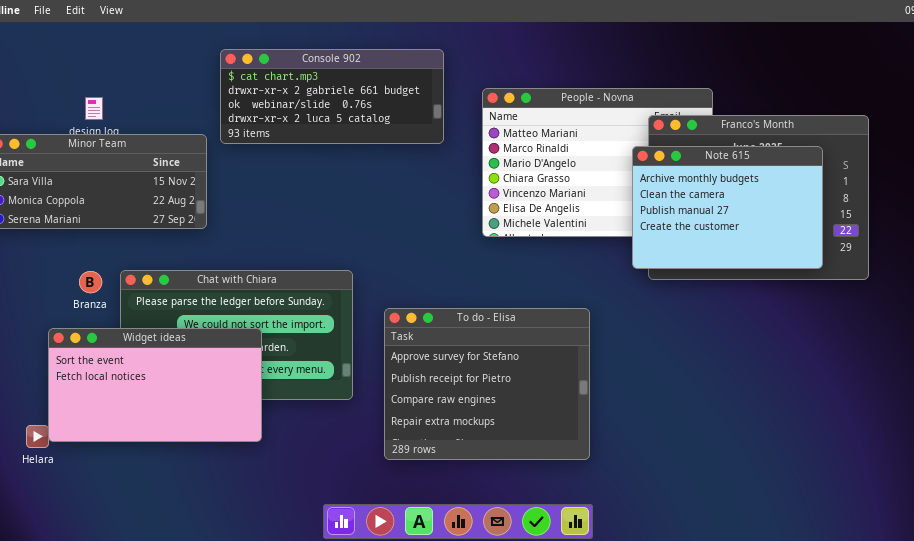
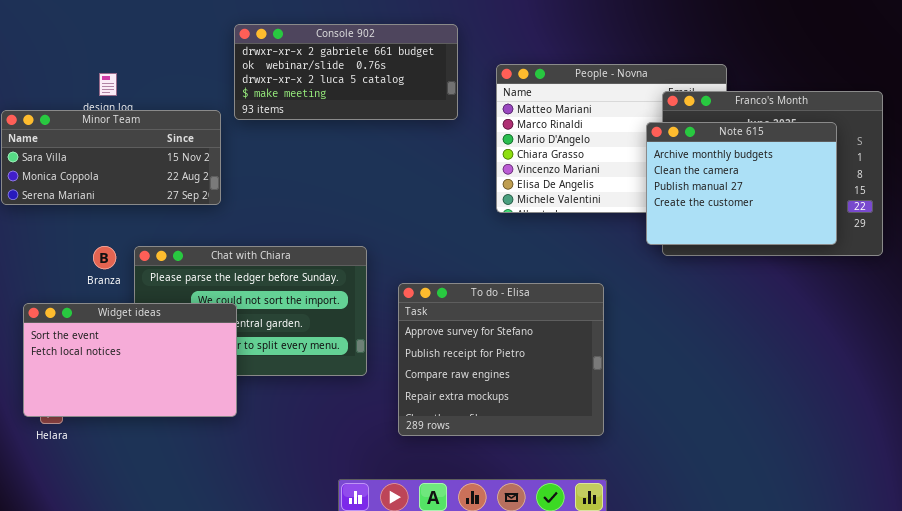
Console 902: [220,49,444,144] -> [234,24,458,120], scrolled down 1 row
Widget ideas: [48,328,262,442] -> [23,303,237,417], moved

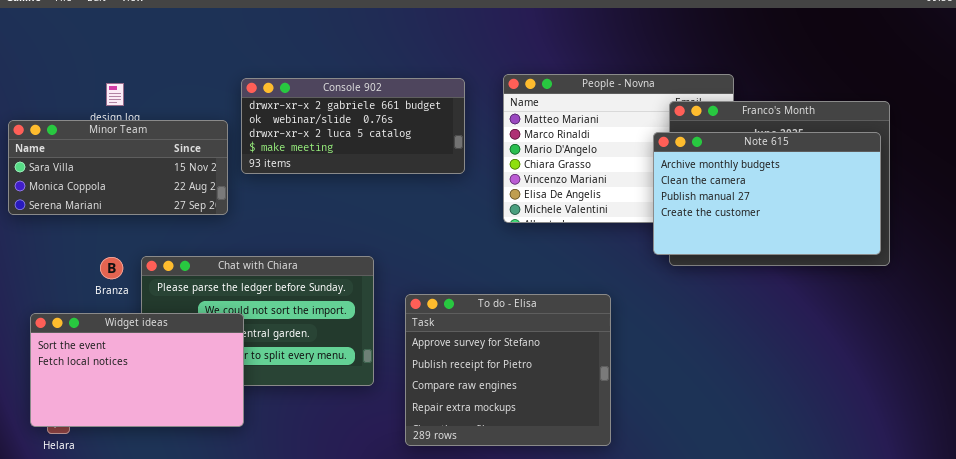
Console 902: [234,24,458,120] -> [241,78,465,174], moved
Note 615: [646,122,837,245] -> [653,132,881,255], resized

